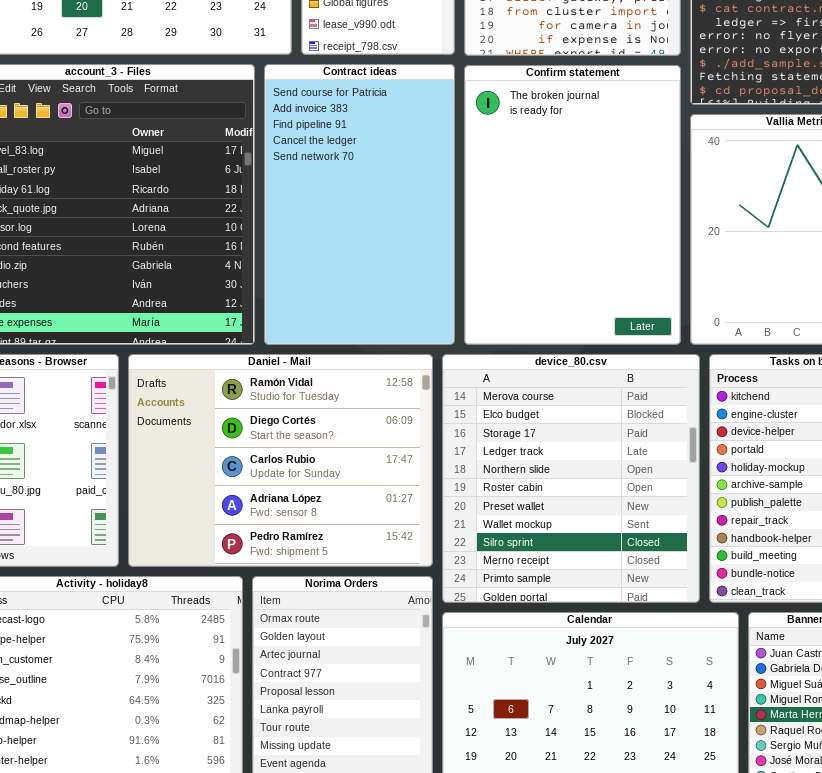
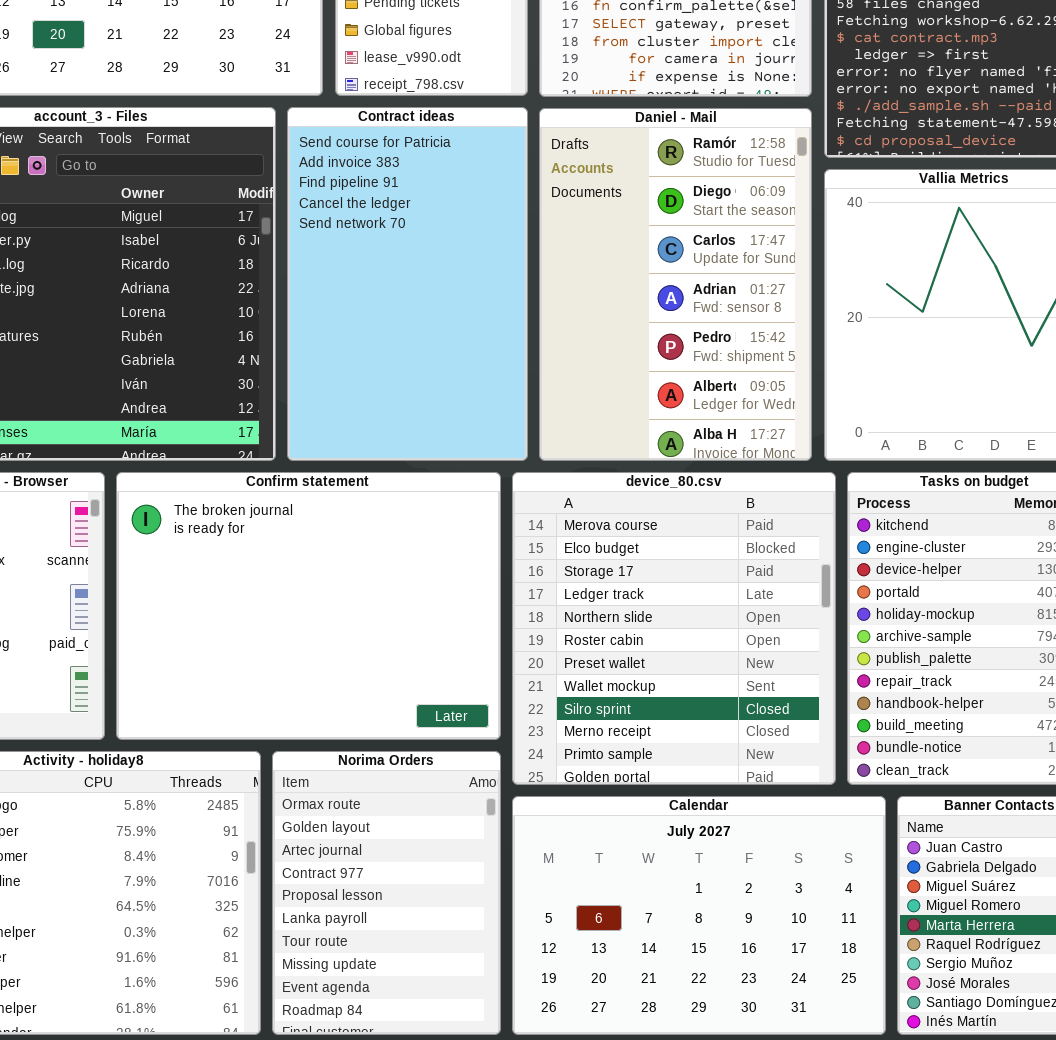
Confirm statement: [464,65,681,345] -> [116,472,501,740], moved, resized
Daniel - Mail: [128,354,433,567] -> [539,108,812,461], moved, resized

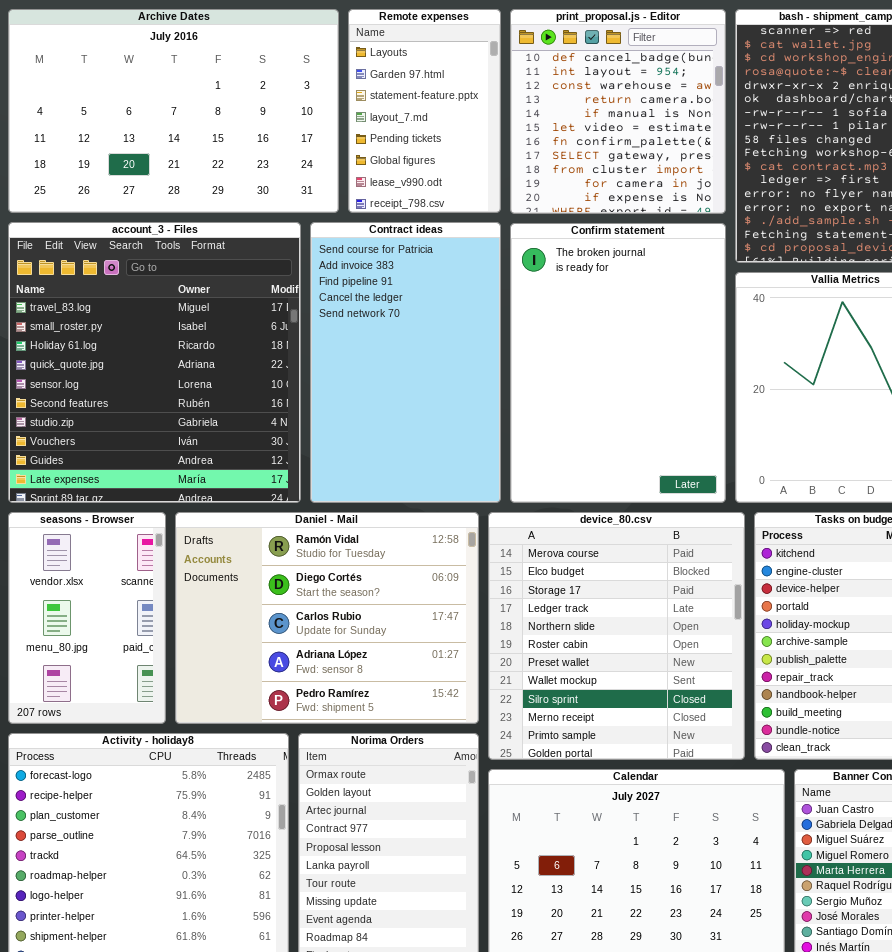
Daniel - Mail: [539,108,812,461] -> [175,512,479,724], moved, resized
Confirm statement: [116,472,501,740] -> [510,223,726,503], moved, resized

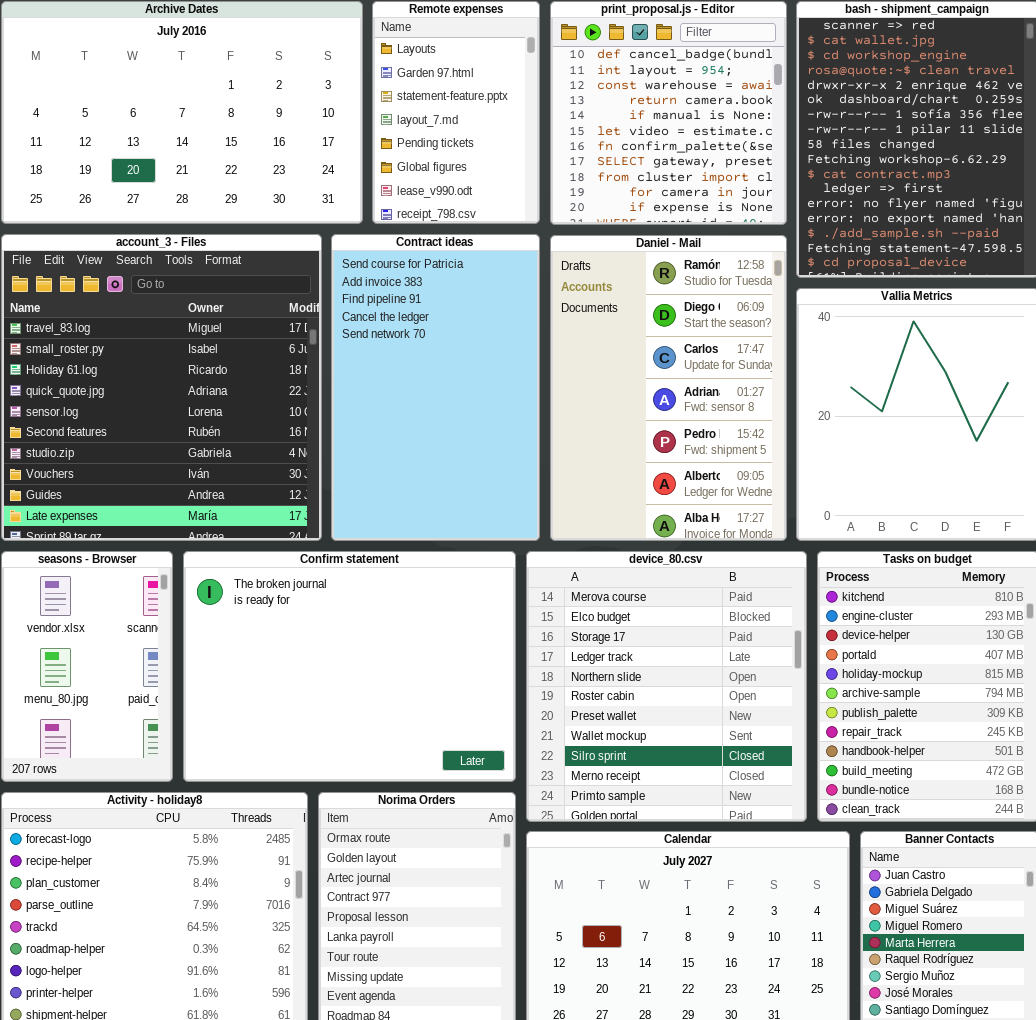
Confirm statement: [510,223,726,503] -> [183,551,516,782], moved, resized
Daniel - Mail: [175,512,479,724] -> [550,235,787,541], moved, resized

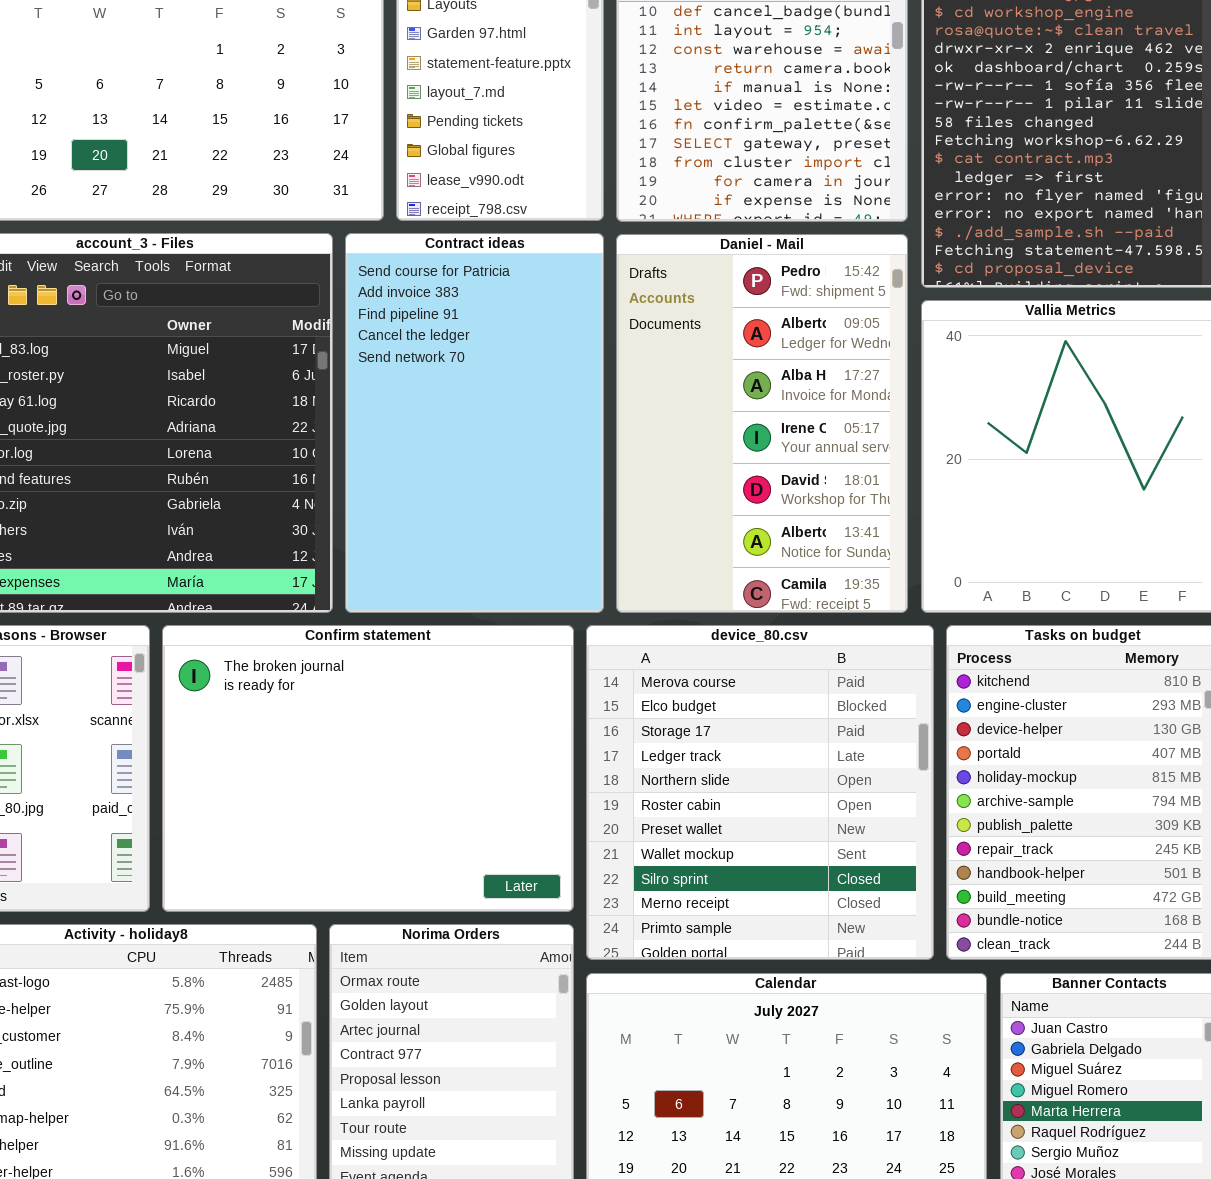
Daniel - Mail: [550,235,787,541] -> [616,234,908,613], scrolled down 4 rows

